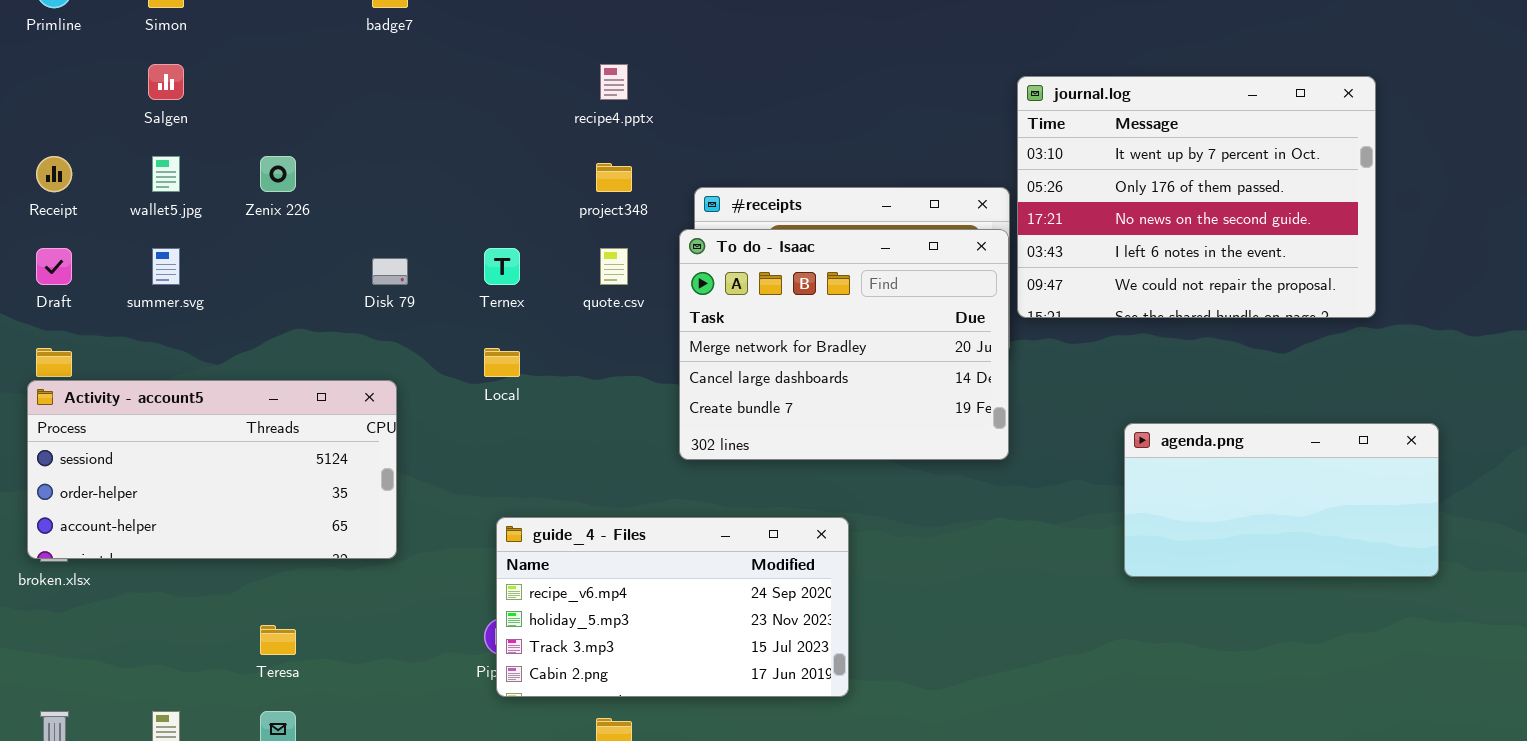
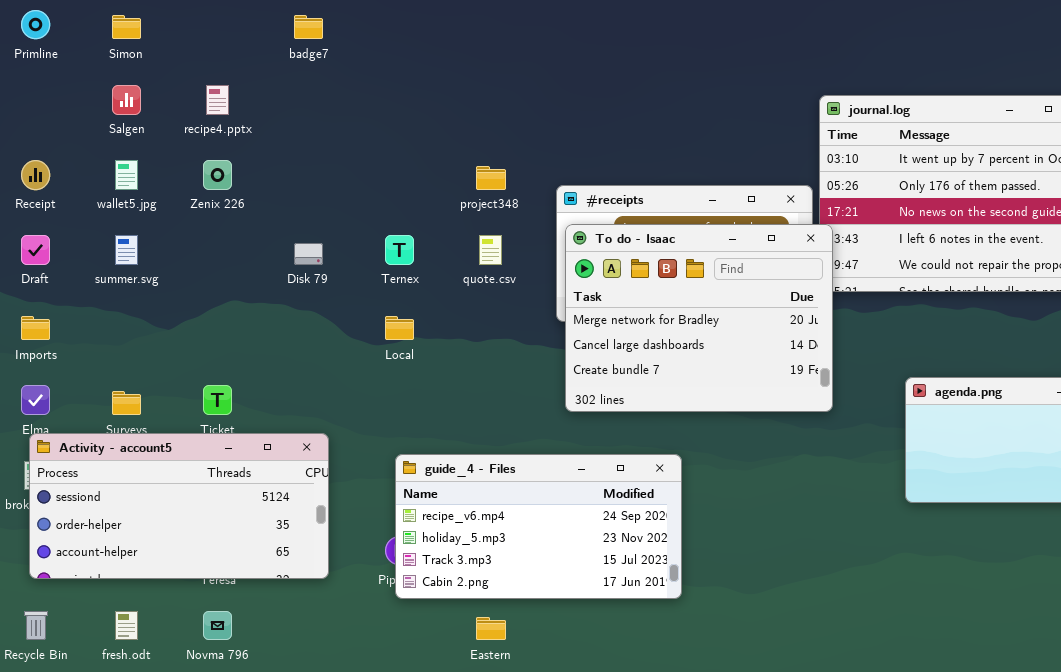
recipe4.pptx: [600,64,628,100] -> [206,85,229,115], moved
To do - Isaac: [679,229,1009,460] -> [565,224,833,412], moved
Activity - account5: [27,380,397,559] -> [29,433,329,579], moved

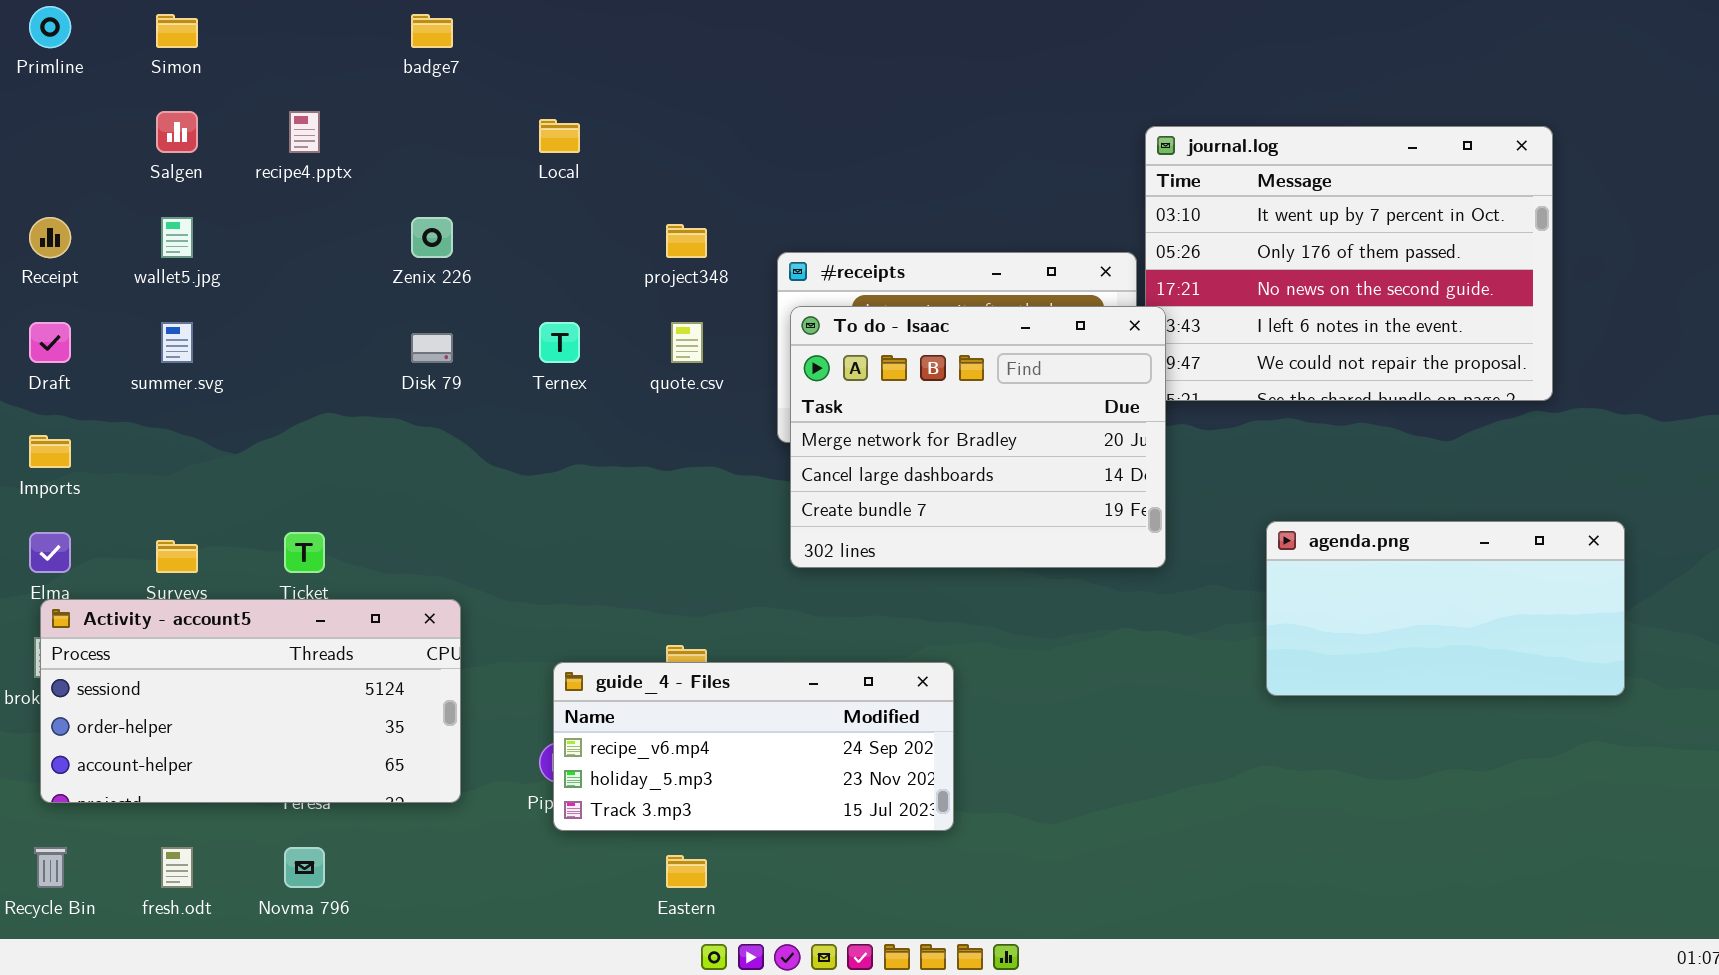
Zenix 226: [203,160,232,190] -> [411,217,453,258], moved
Local: [385,316,414,340] -> [539,119,580,153], moved
guide_4 - Files: [395,454,682,599] -> [553,662,954,831], resized

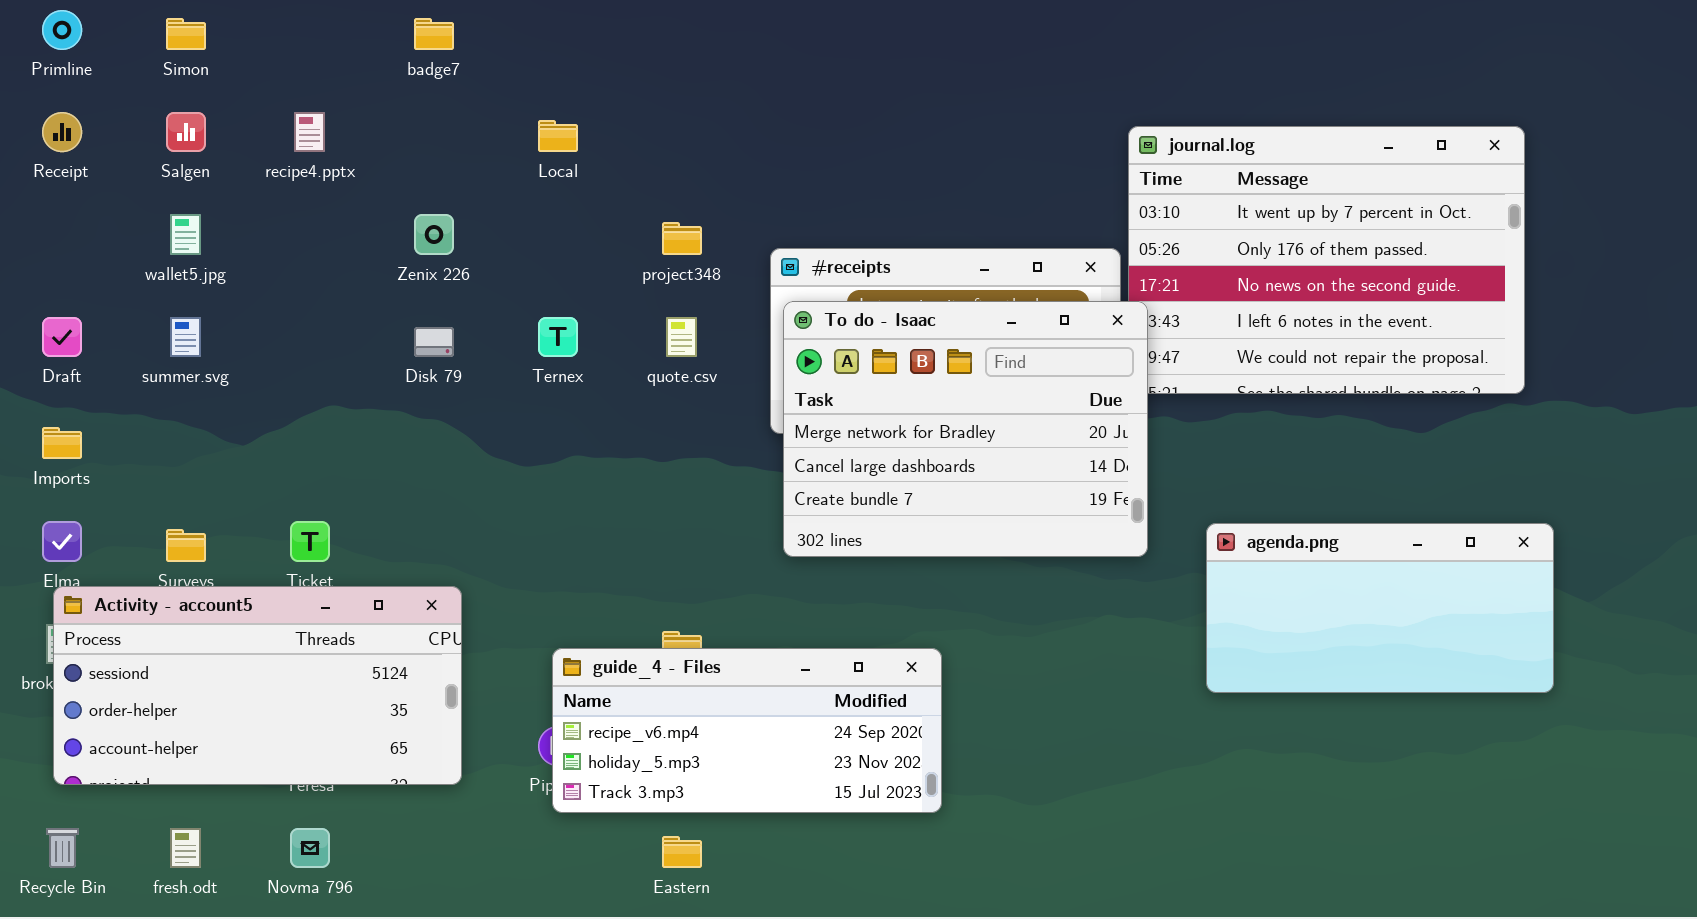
Receipt: [29,217,71,258] -> [42,112,82,152], moved
agenda.png: [1266,521,1625,696] -> [1206,523,1554,693], moved

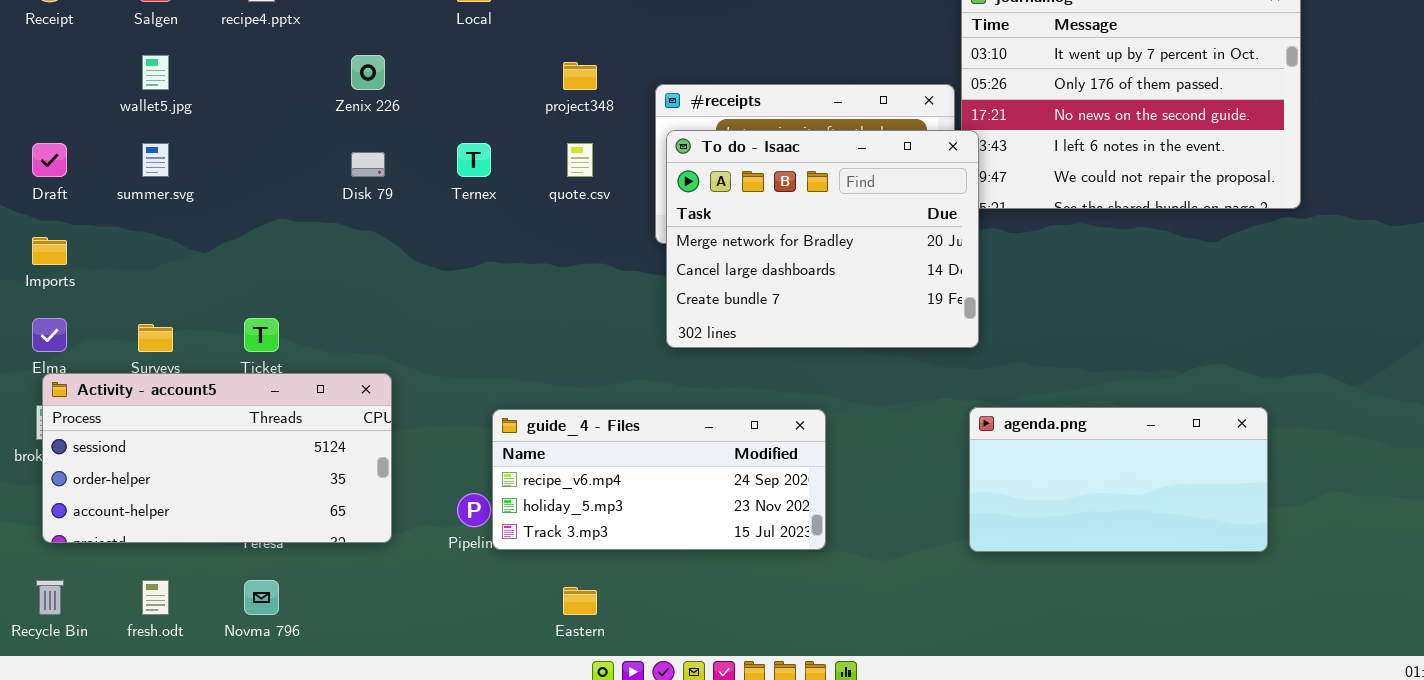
agenda.png: [1206,523,1554,693] -> [969,407,1268,552], moved
guide_4 - Files: [552,648,942,813] -> [492,409,826,550], moved

